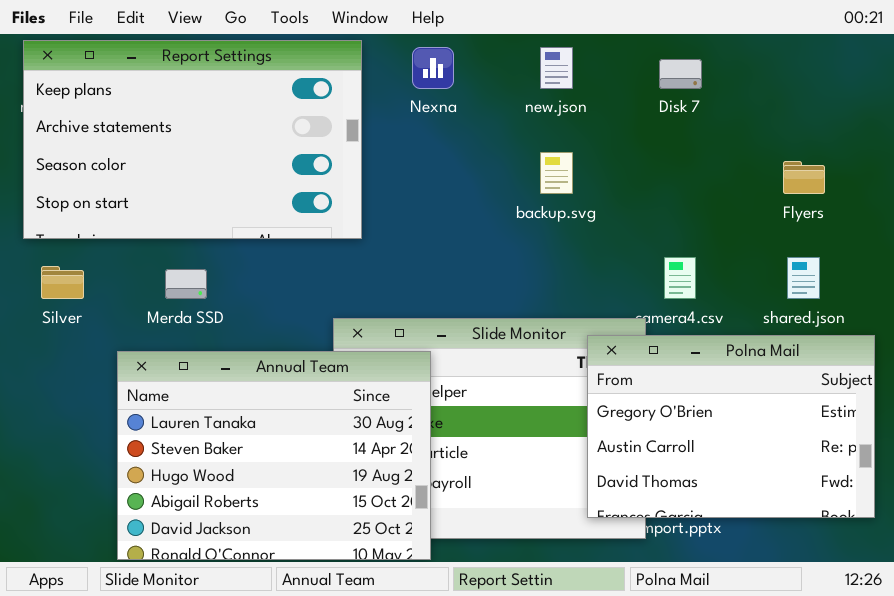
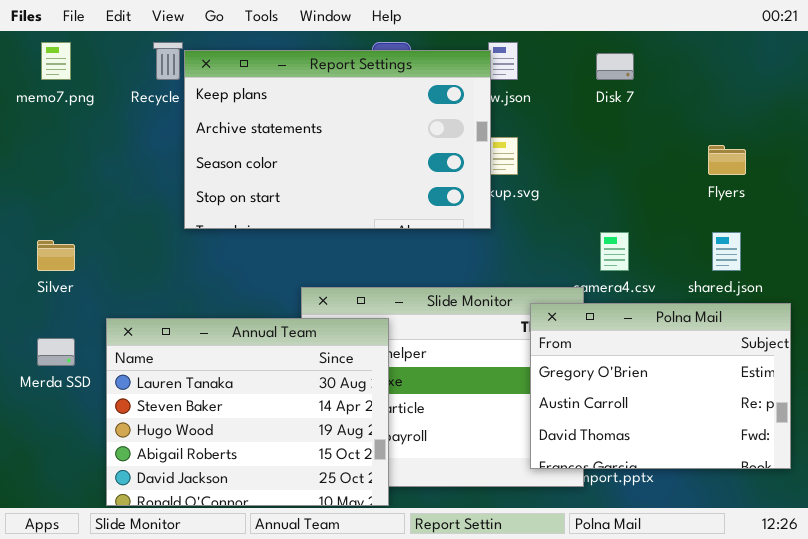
Report Settings: [23,40,362,239] -> [184,50,491,229], moved
Merda SSD: [165,269,207,299] -> [37,338,75,366], moved

